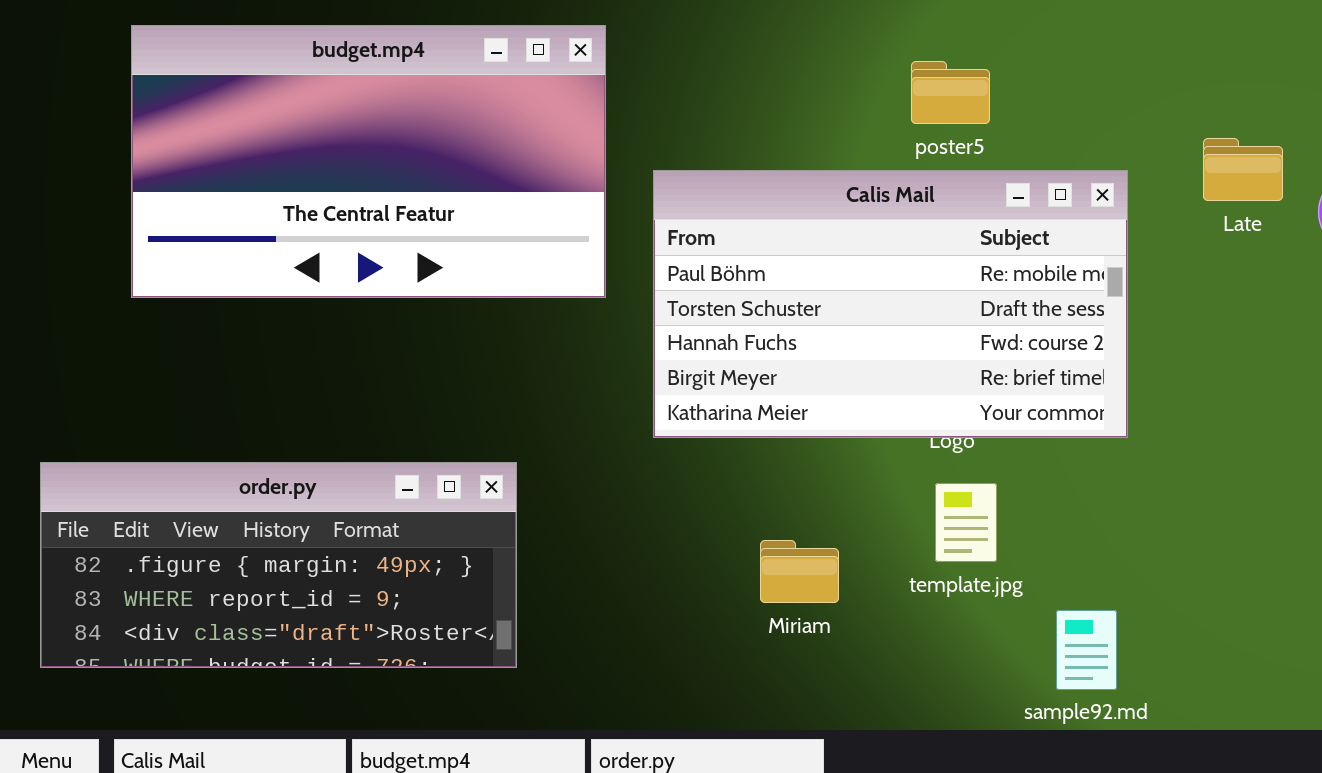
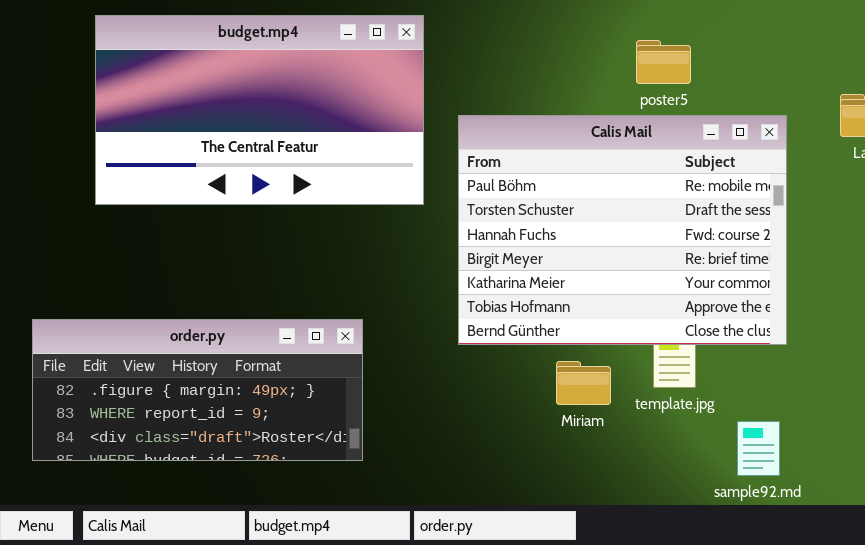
Calis Mail: [653,170,1128,438] -> [458,115,787,345], resized
Miriam: [760,540,839,603] -> [556,361,611,405], moved

